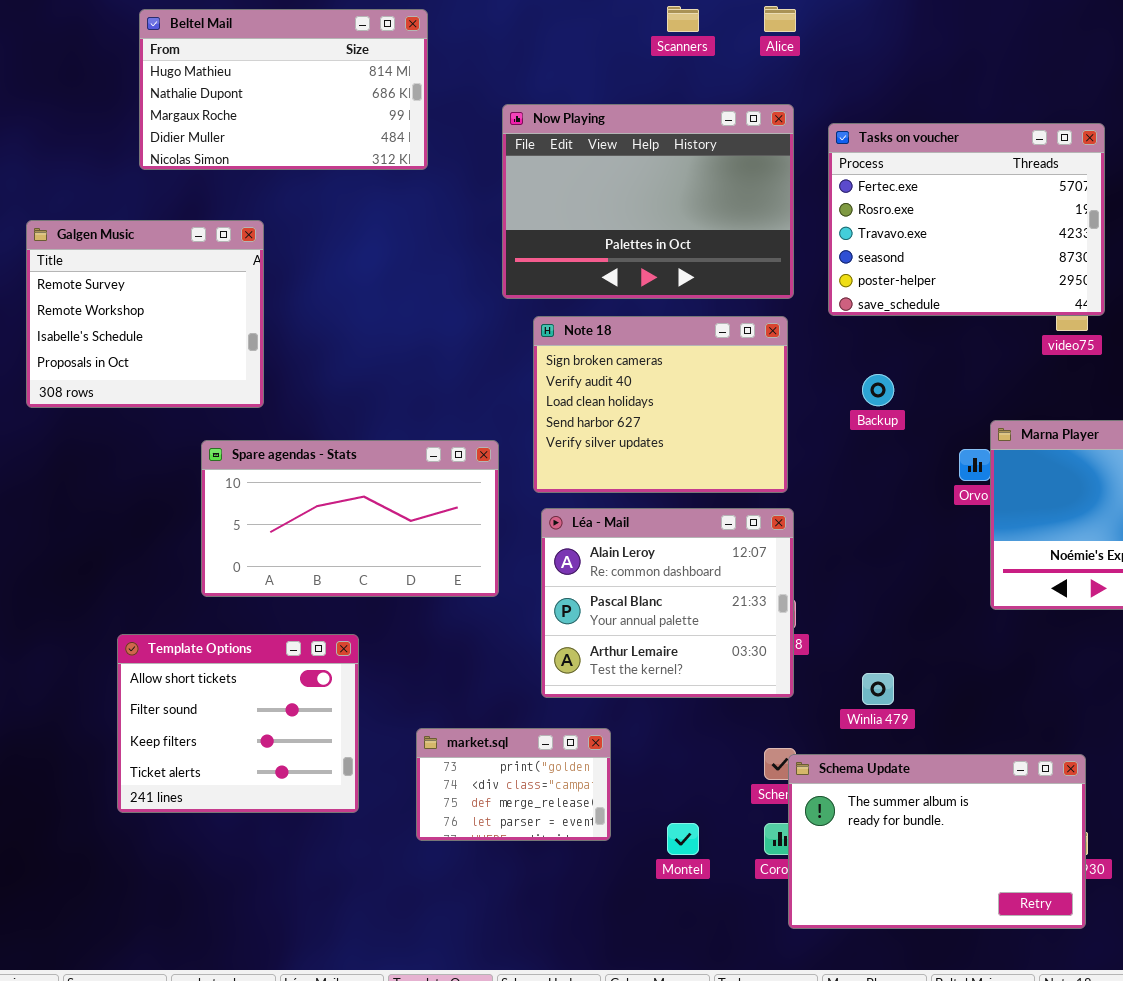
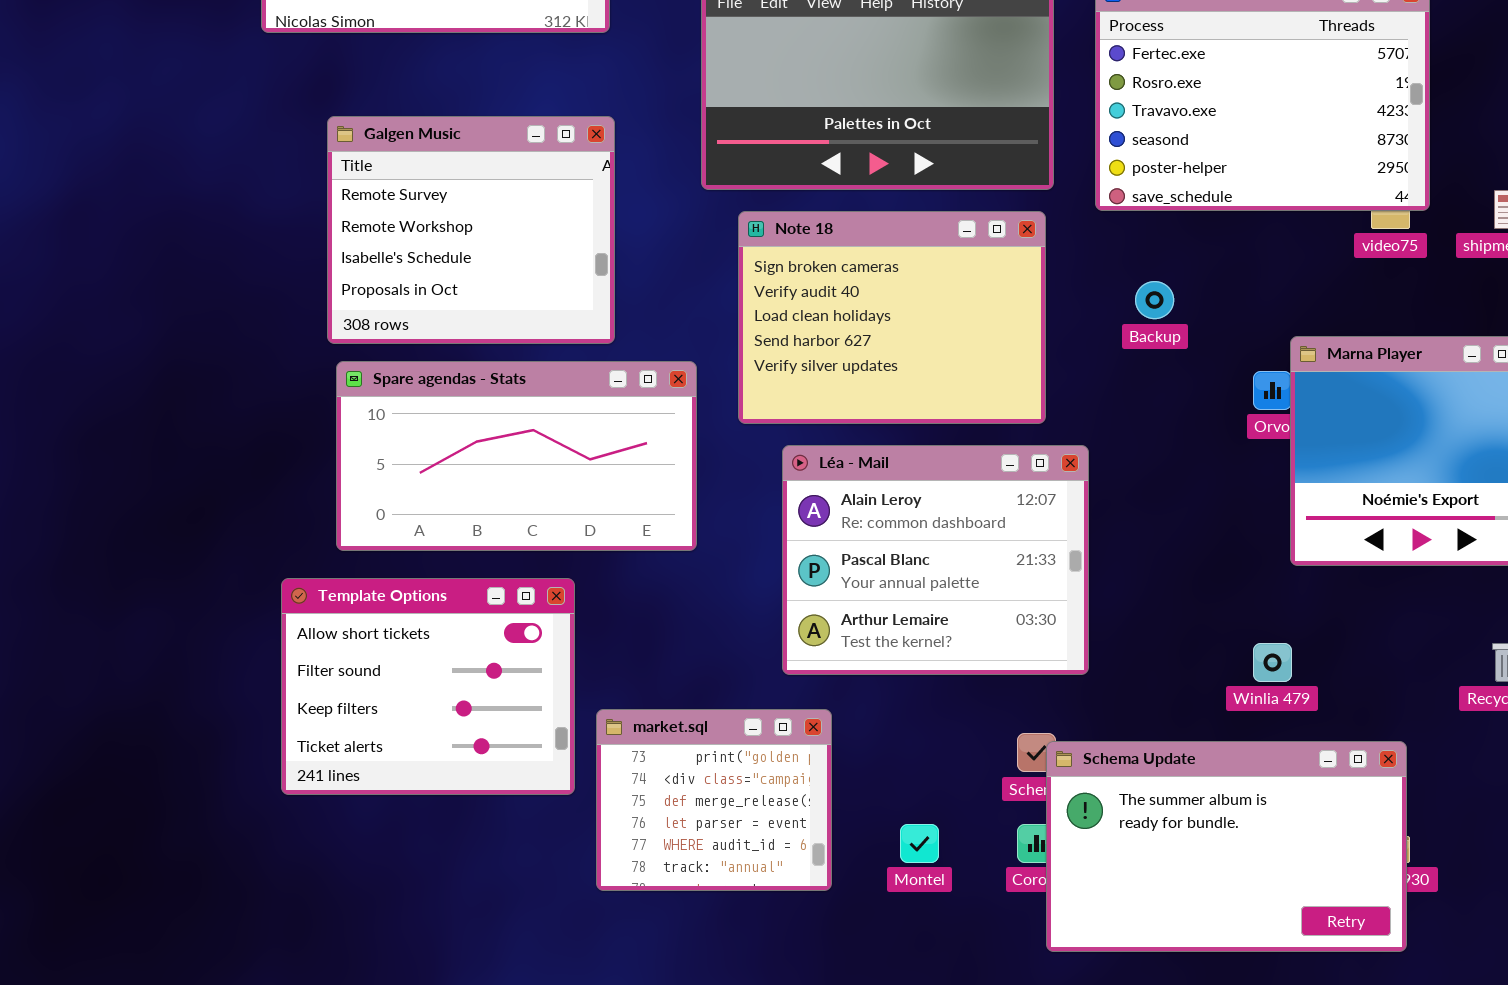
Galgen Music: [26,220,264,408] -> [327,116,615,344], moved
Léa - Mail: [541,508,794,698] -> [782,445,1089,675], moved
Template Options: [117,634,359,813] -> [281,578,575,795], moved
Winlia 479: [862,673,894,705] -> [1253,643,1292,682], moved
market.sql: [416,728,611,841] -> [596,709,832,891], resized

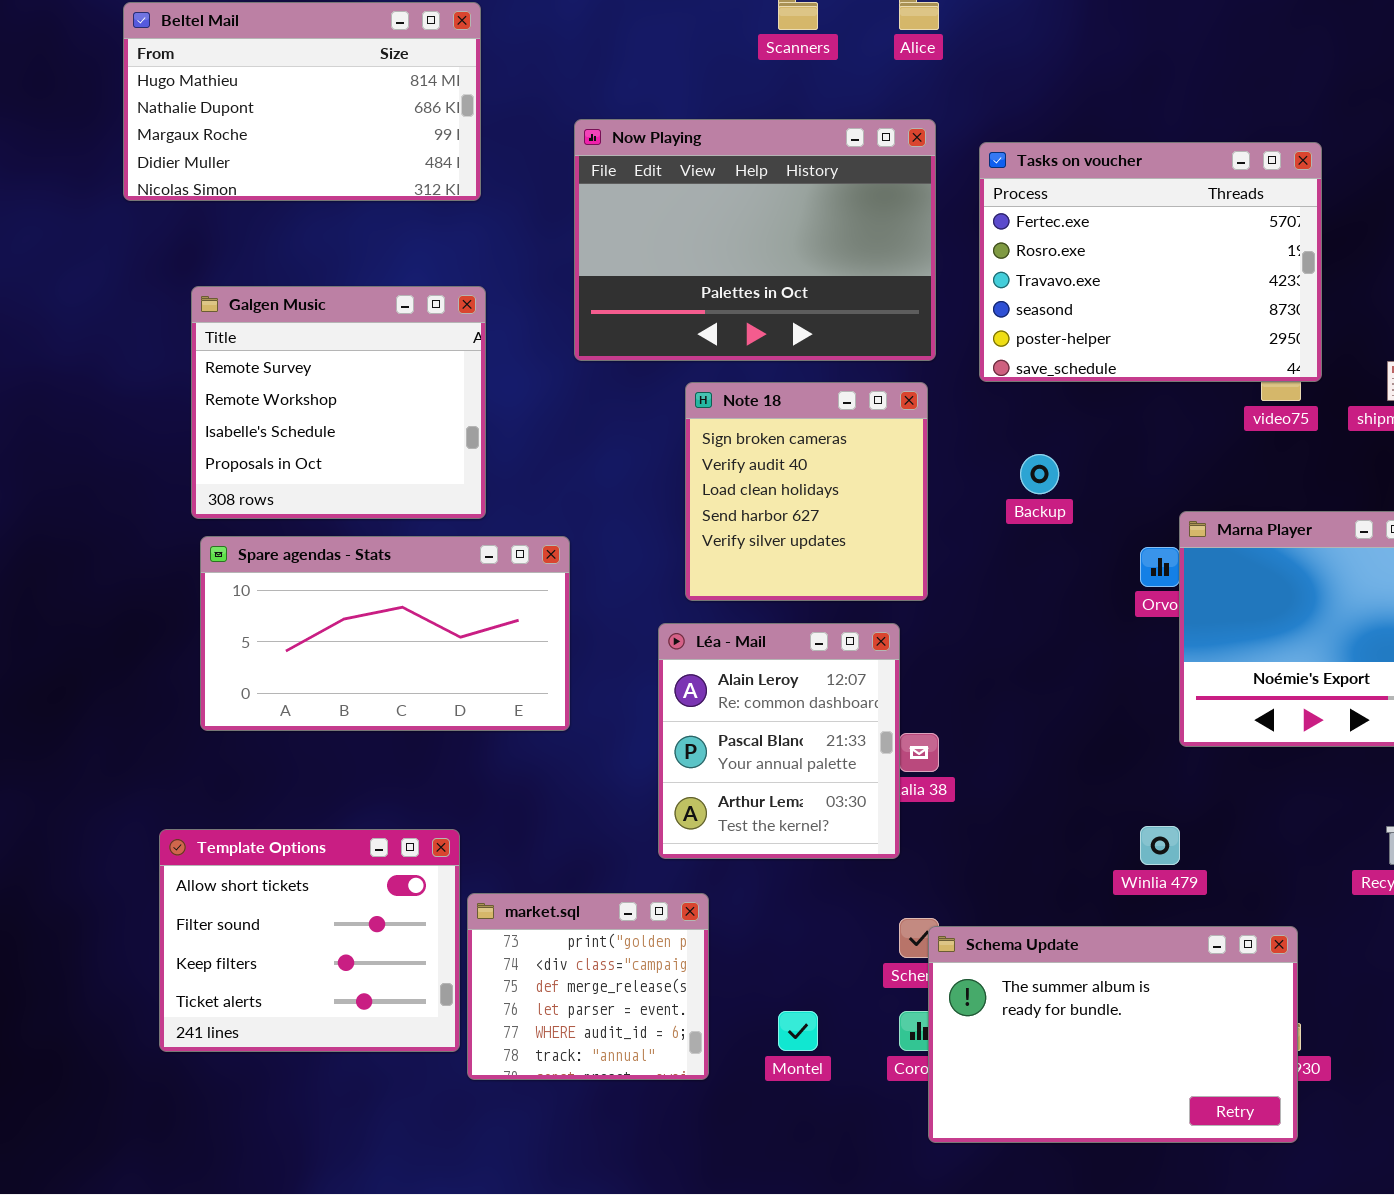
Note 18: [738,211,1046,424] -> [685,382,928,601], resized
Léa - Mail: [782,445,1089,675] -> [658,623,900,859], resized
Template Options: [281,578,575,795] -> [159,829,460,1052], moved

